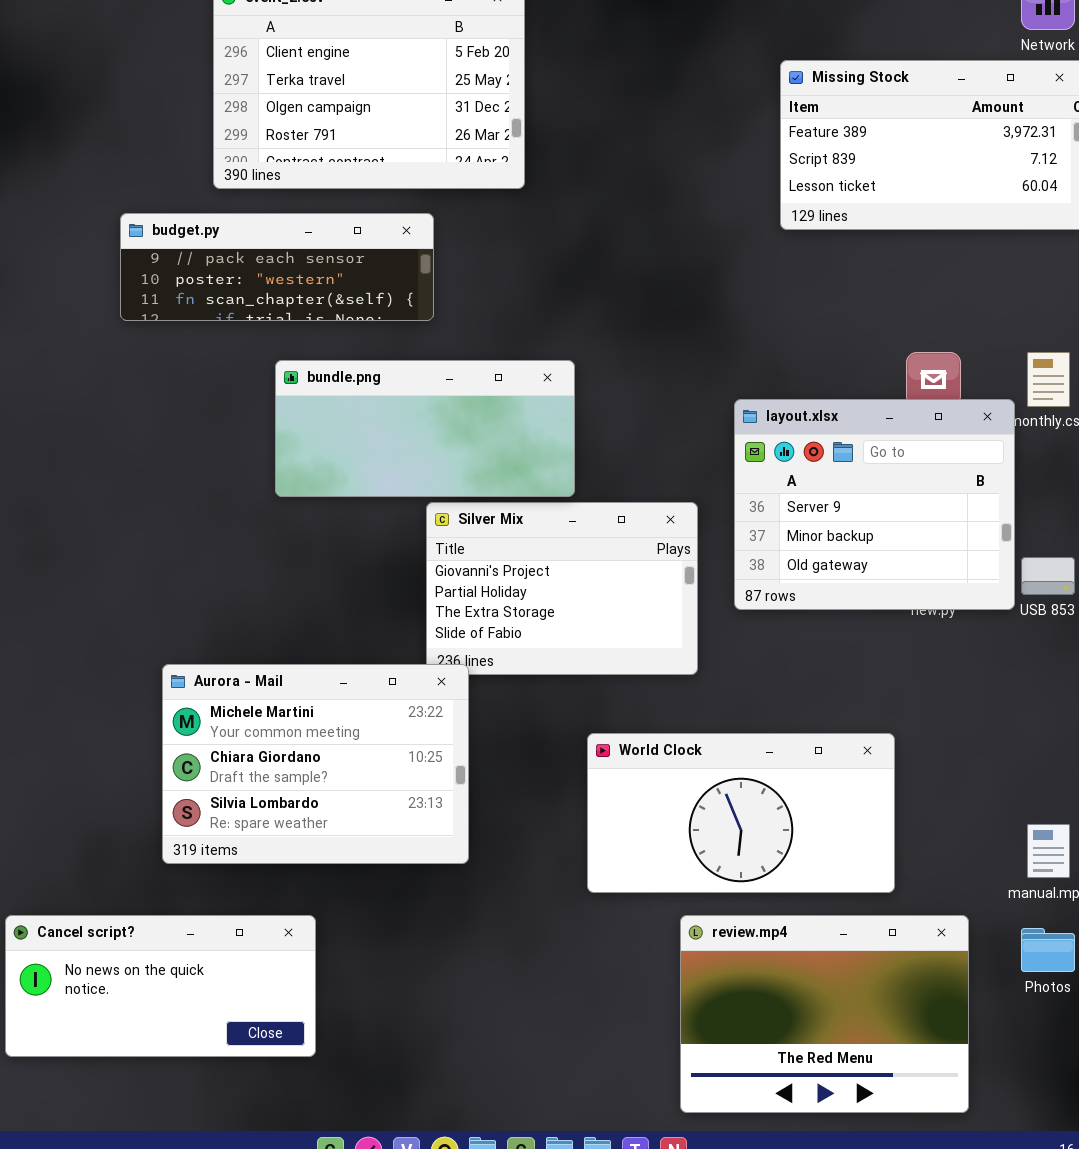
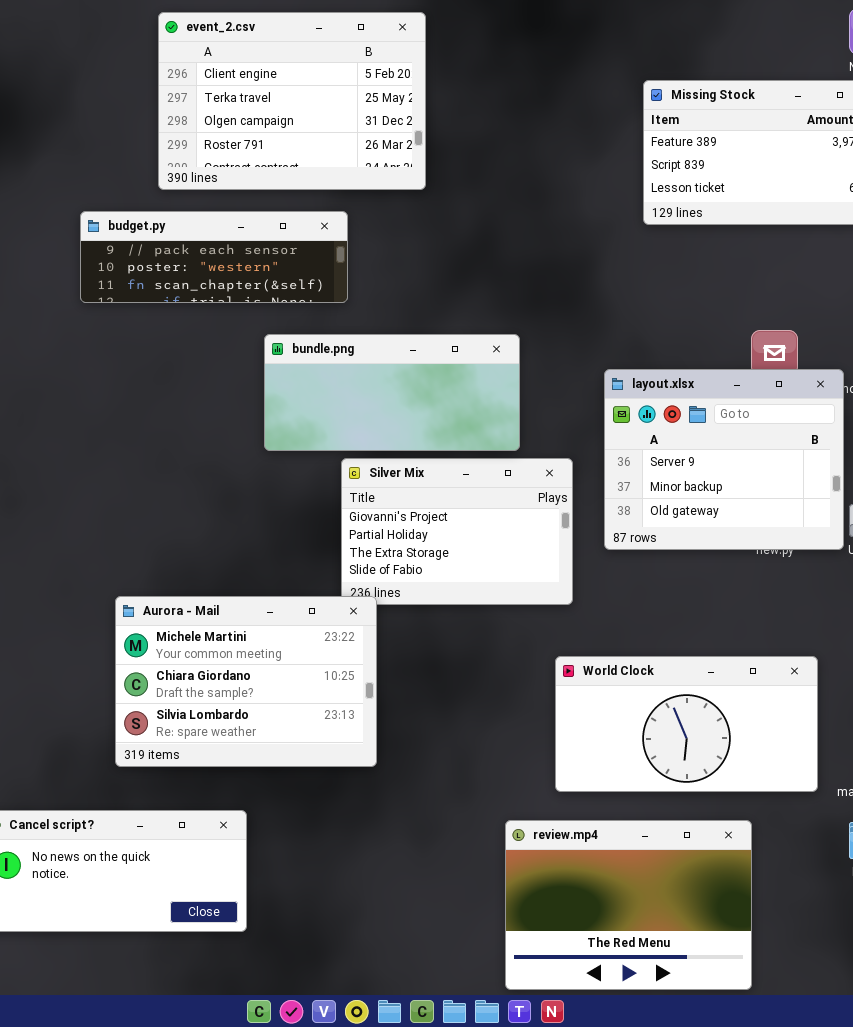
bundle.png: [275,360,575,497] -> [264,334,520,451], moved
World Clock: [587,733,895,893] -> [555,656,818,792], moved
review.mp4: [680,915,969,1113] -> [505,820,752,990], moved

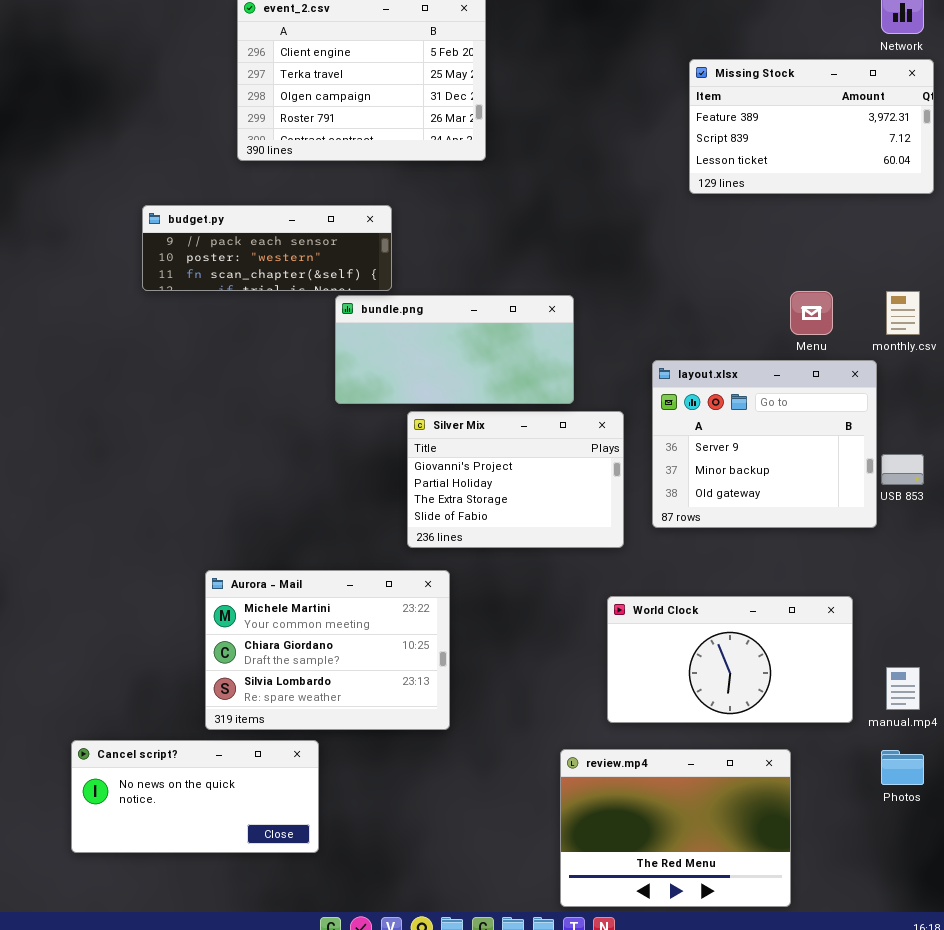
budget.py: [80,211,348,303] -> [142,205,392,291], moved
layout.xlsx: [604,369,844,550] -> [652,360,877,528], moved
Aurora - Mail: [115,596,377,767] -> [205,570,450,730], moved

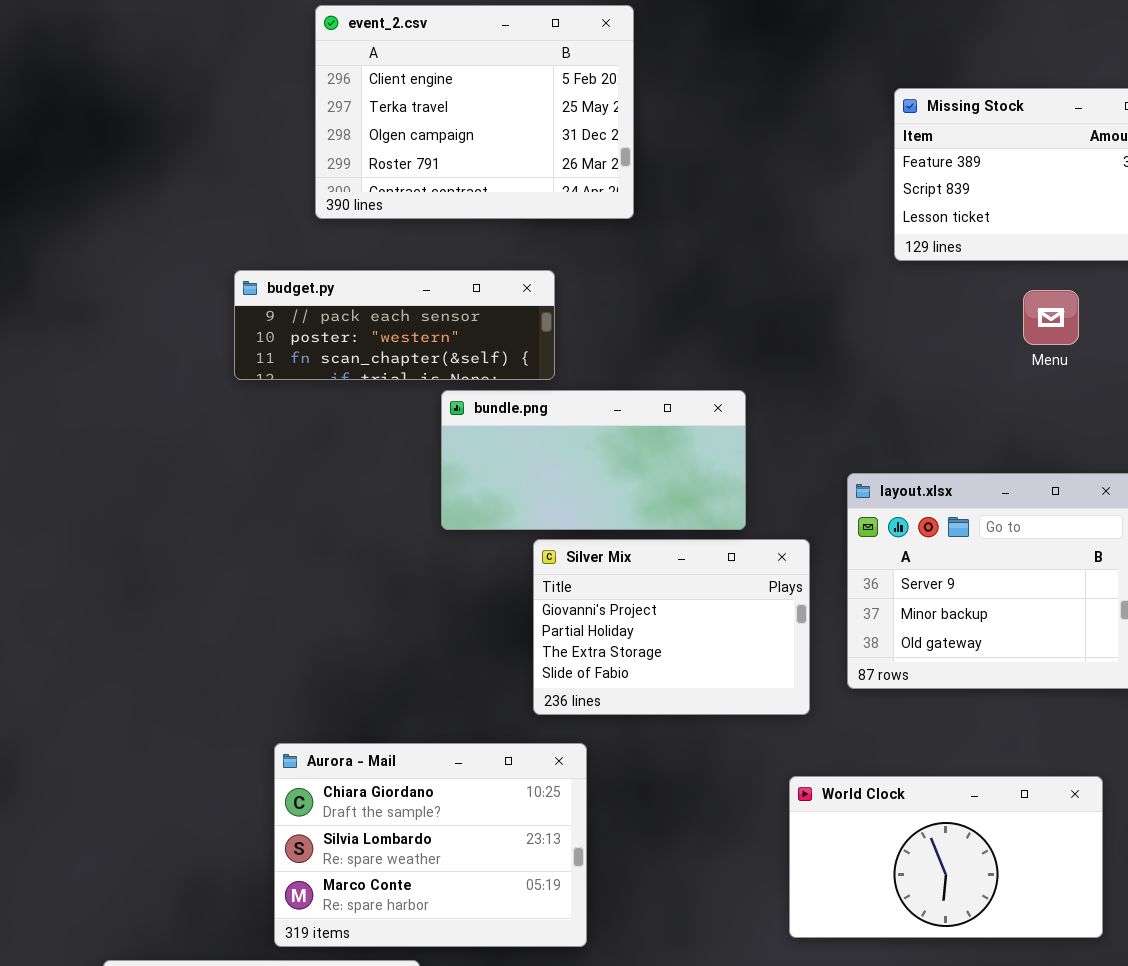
budget.py: [142,205,392,291] -> [234,270,555,380], moved
Menu: [790,291,833,335] -> [1023,290,1079,345], moved
Aurora - Mail: [205,570,450,730] -> [274,743,587,947], scrolled down 1 row

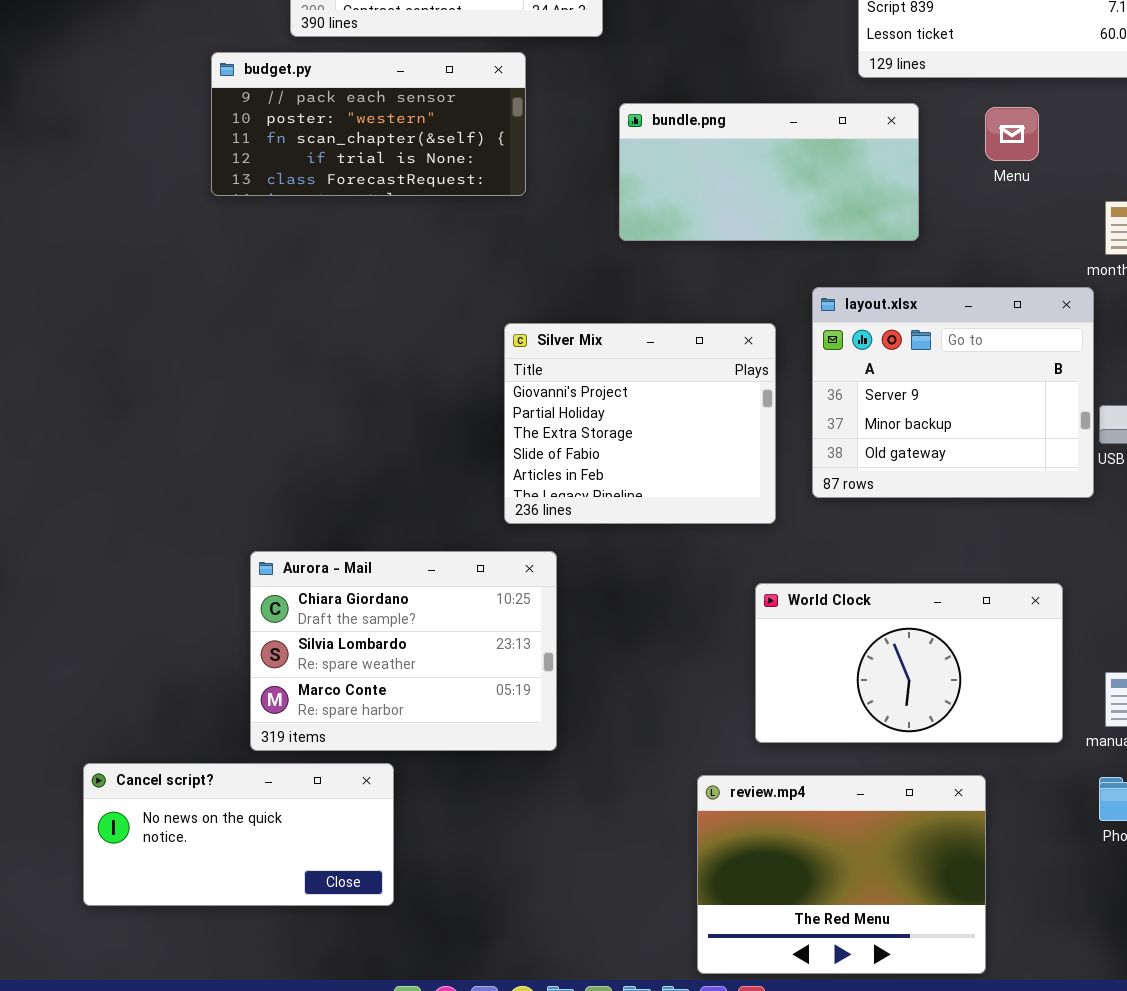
budget.py: [234,270,555,380] -> [211,52,526,196], resized
bundle.png: [441,390,746,530] -> [619,103,919,241], moved
Silver Mix: [533,539,810,715] -> [504,323,776,524], resized

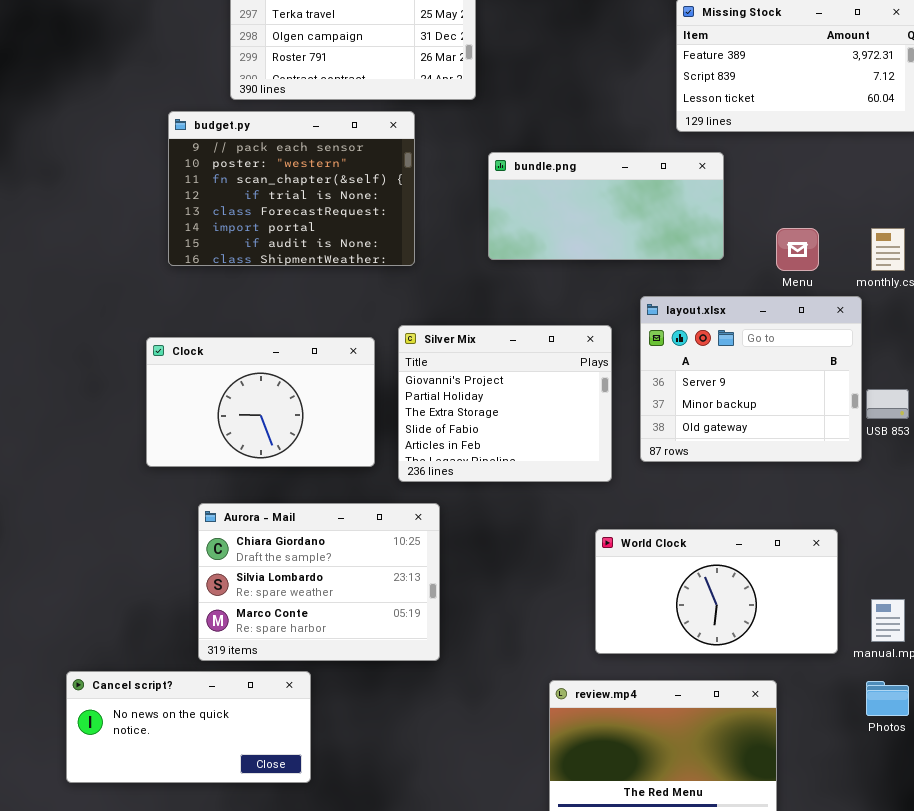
budget.py: [211,52,526,196] -> [168,111,415,266], resized
Menu: [985,107,1039,161] -> [776,228,819,271], moved
Clock: none -> [146,337,375,467], opened

